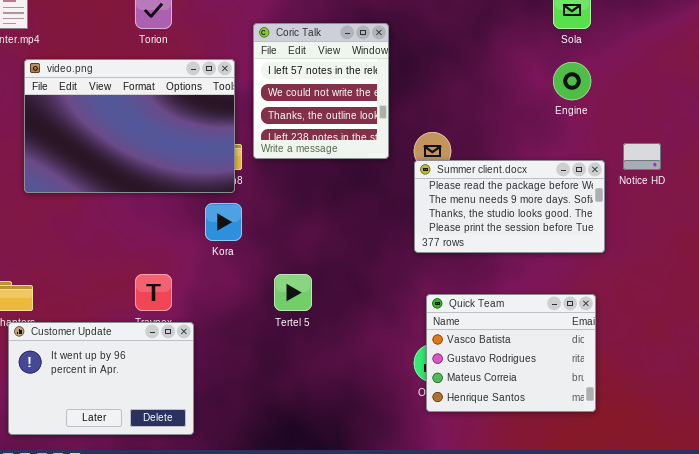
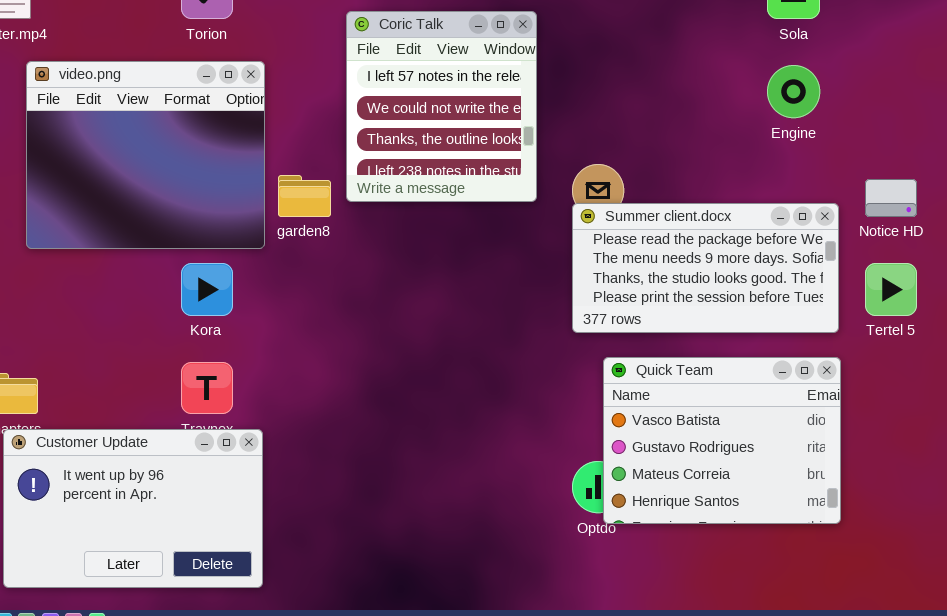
video.png: [24,59,235,193] -> [26,61,265,249], resized
Kora: [205,203,242,241] -> [181,263,233,316], moved
Tertel 5: [274,274,312,311] -> [865,263,917,316], moved
Quick Team: [426,294,596,412] -> [603,357,841,524], moved

